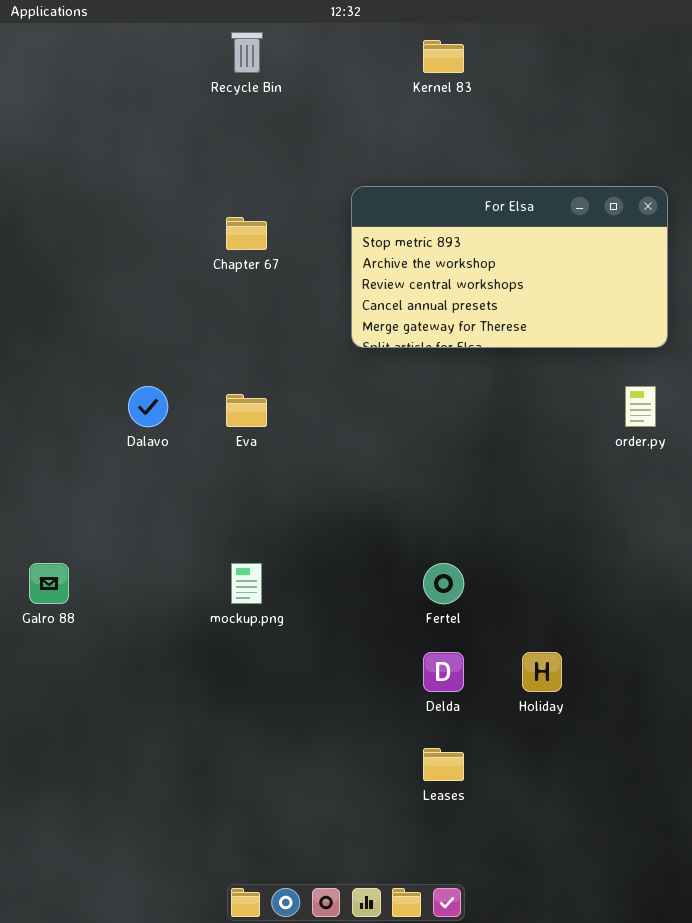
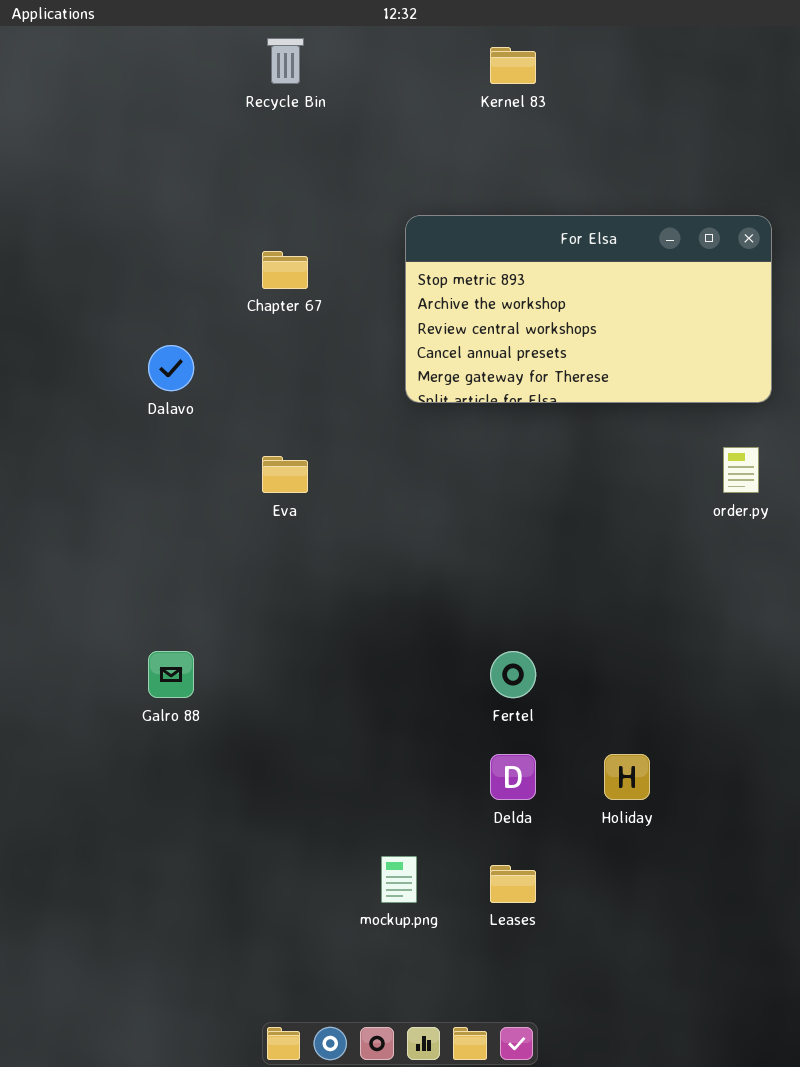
Dalavo: [128,386,168,427] -> [148,345,194,391], moved
Galro 88: [29,563,69,604] -> [148,651,194,698], moved
mockup.png: [231,563,262,604] -> [381,856,417,903], moved

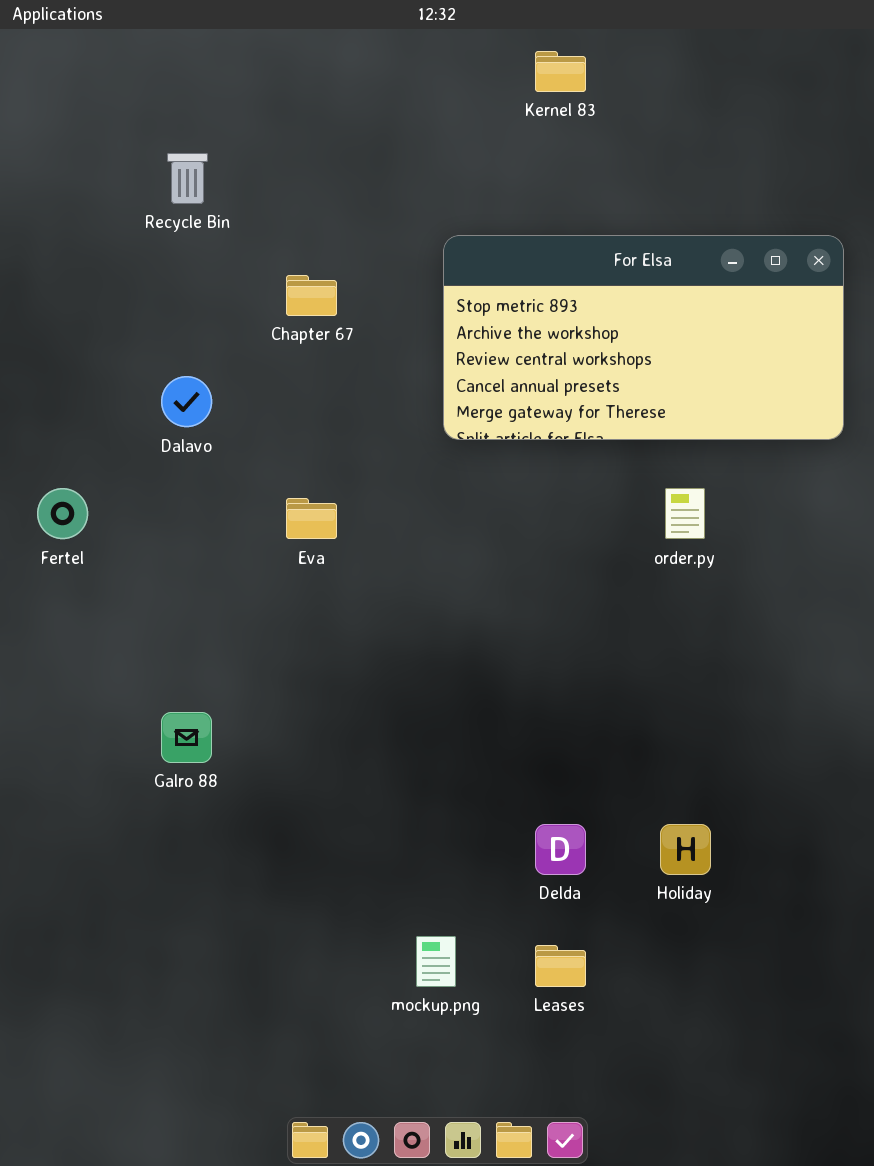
Recycle Bin: [267,38,304,84] -> [167,153,208,204], moved
order.py: [723,447,759,493] -> [665,488,705,539], moved
Fertel: [490,651,536,698] -> [37,488,88,539], moved

